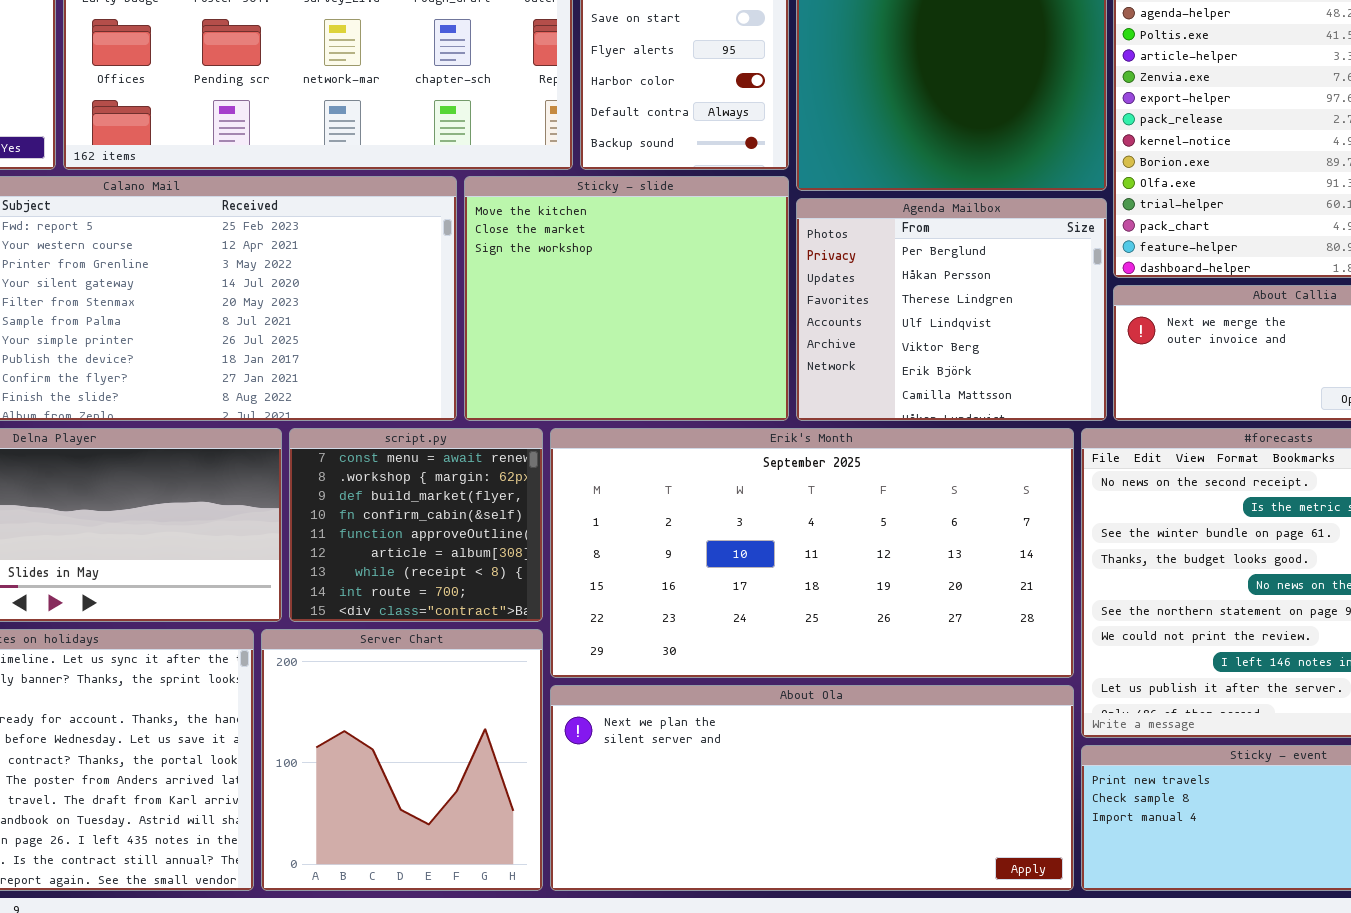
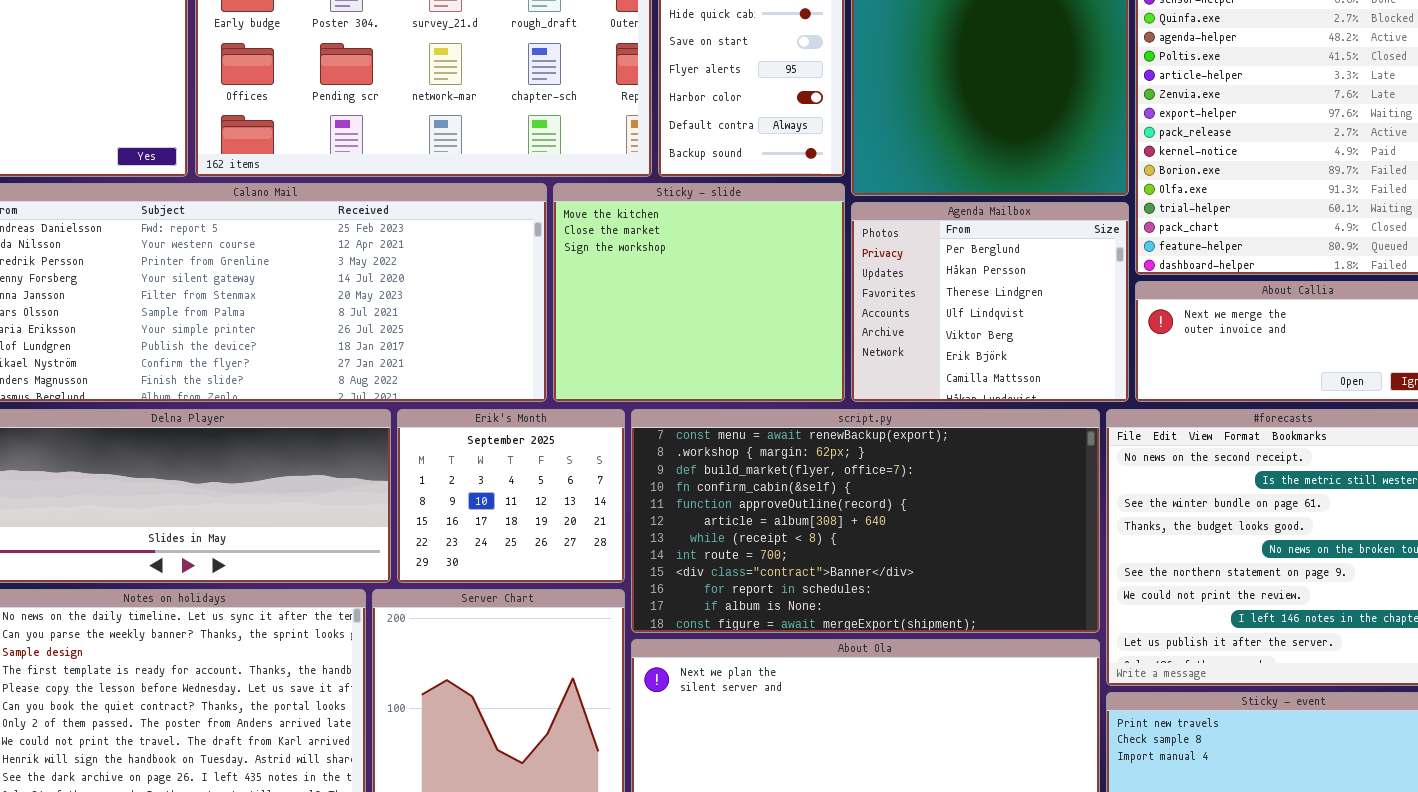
script.py: [289,428,543,622] -> [631,409,1100,633], moved, resized
Erik's Month: [550,428,1074,678] -> [397,409,625,583], moved, resized

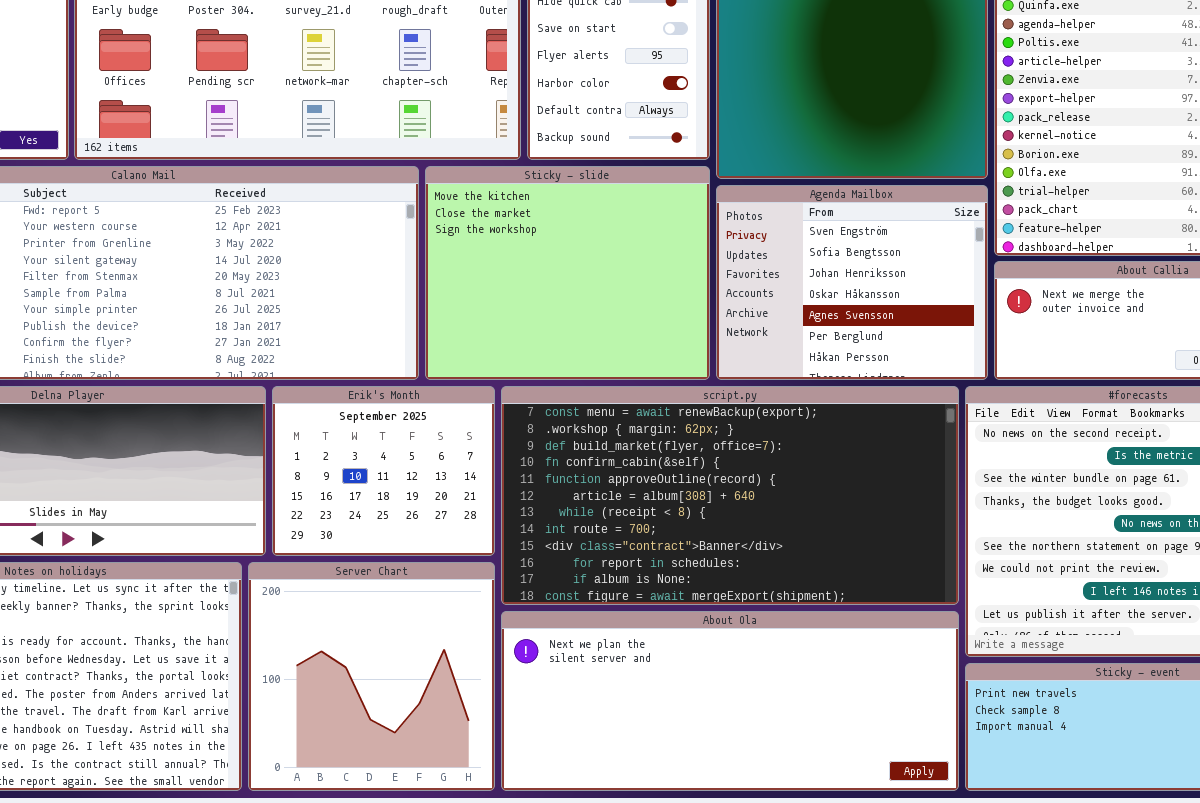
Agenda Mailbox: [851,202,1129,402] -> [716,185,988,380], scrolled up 5 rows

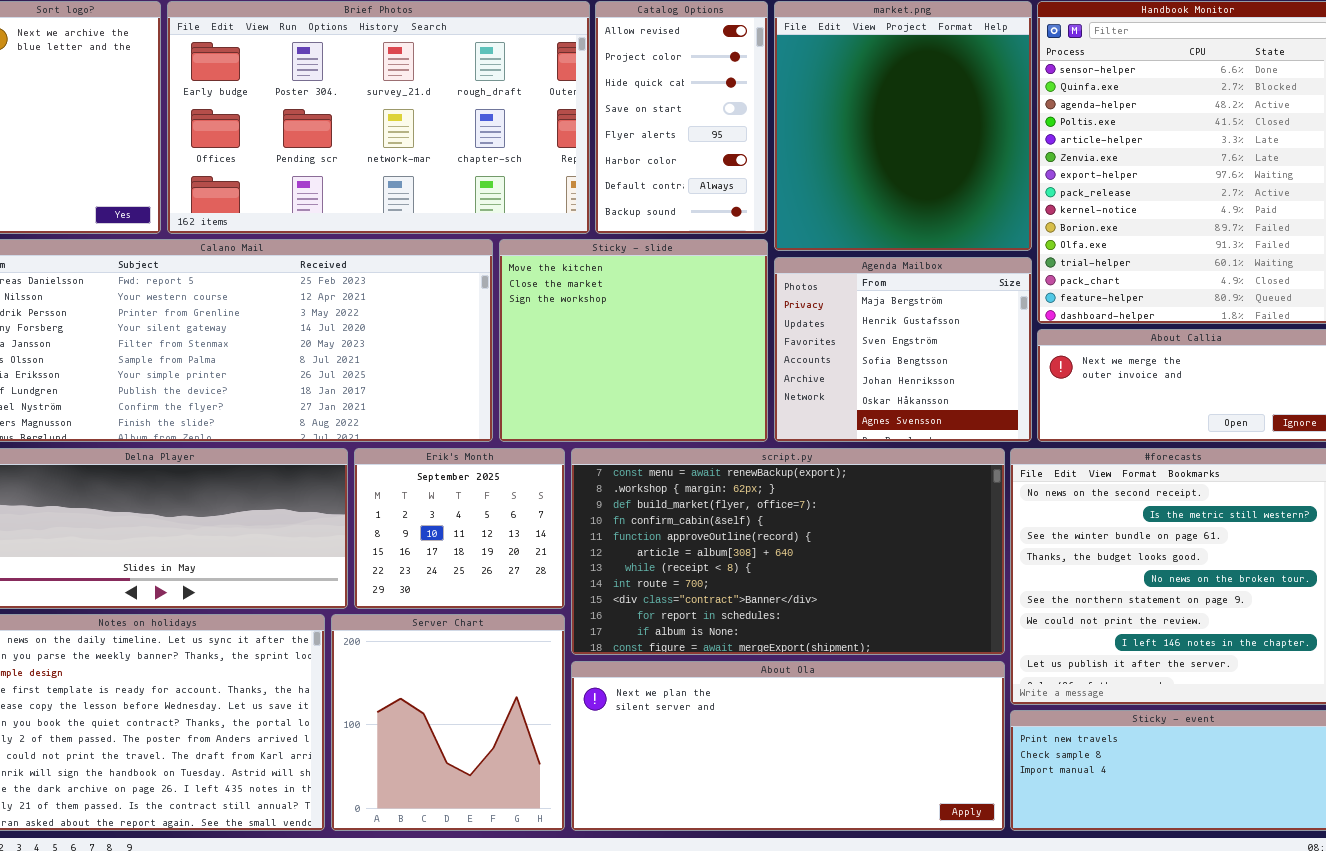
Agenda Mailbox: [716,185,988,380] -> [774,257,1032,442], scrolled up 2 rows

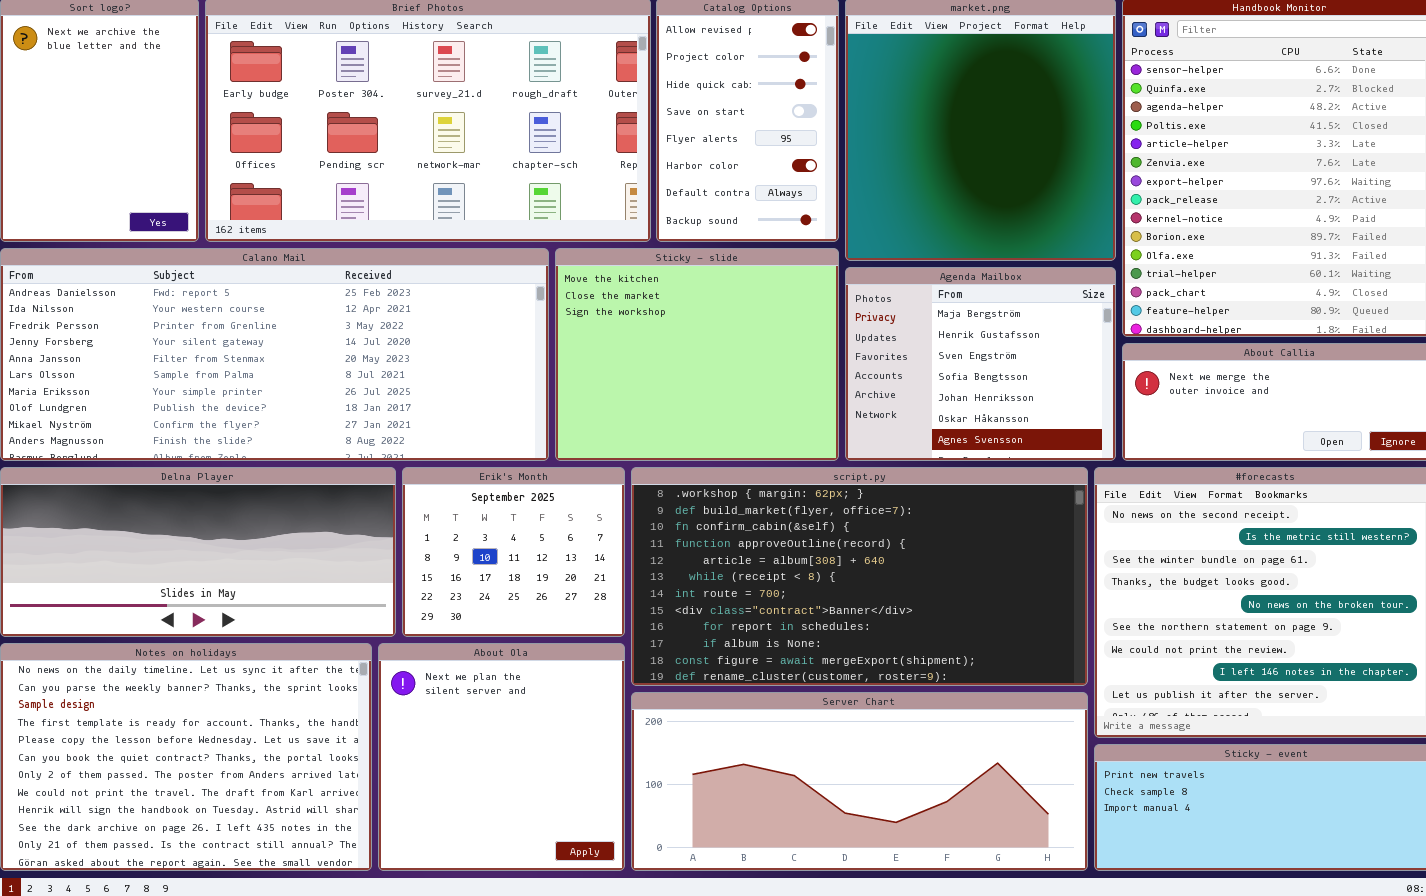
script.py: [571,448,1005,655] -> [631,467,1088,686], scrolled down 1 row
Server Chart: [331,614,565,831] -> [631,692,1088,871], moved, resized
About Ola: [571,661,1005,831] -> [378,643,625,871], moved, resized

